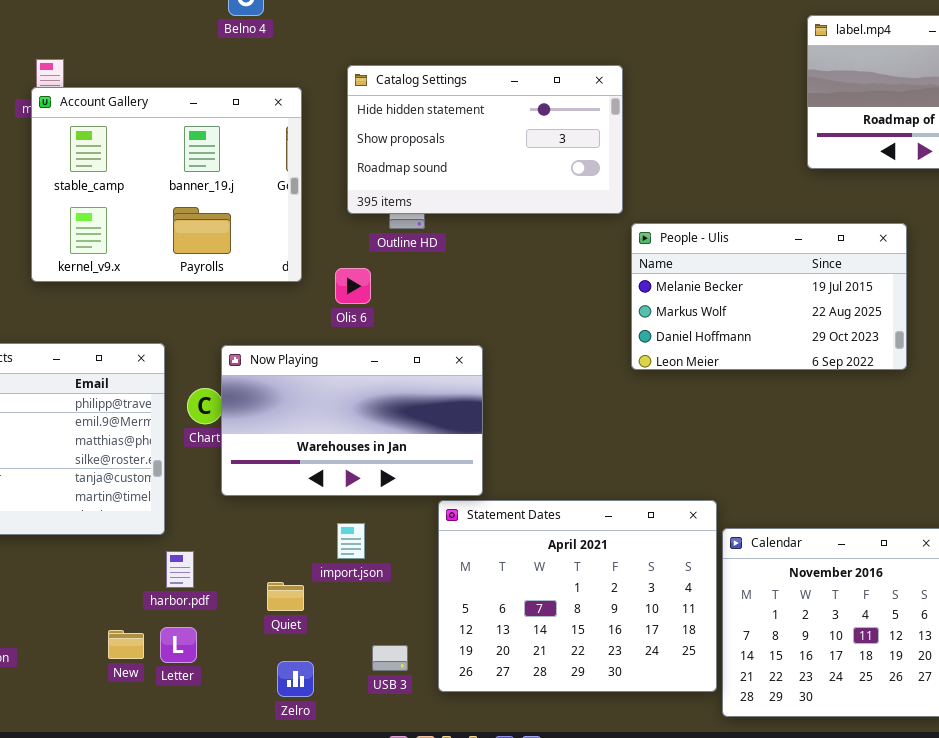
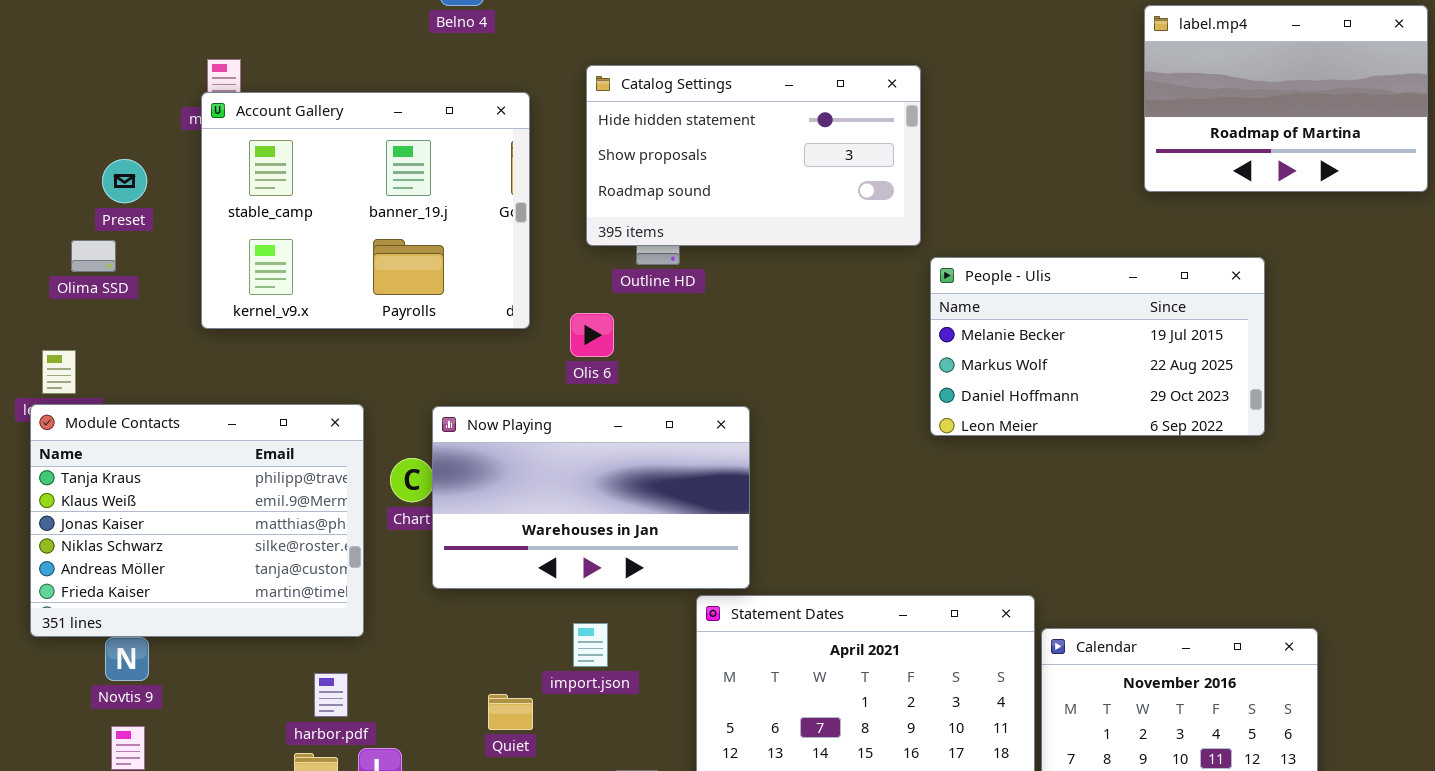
harbor.pdf: [166,551,194,588] -> [314,673,348,717], moved

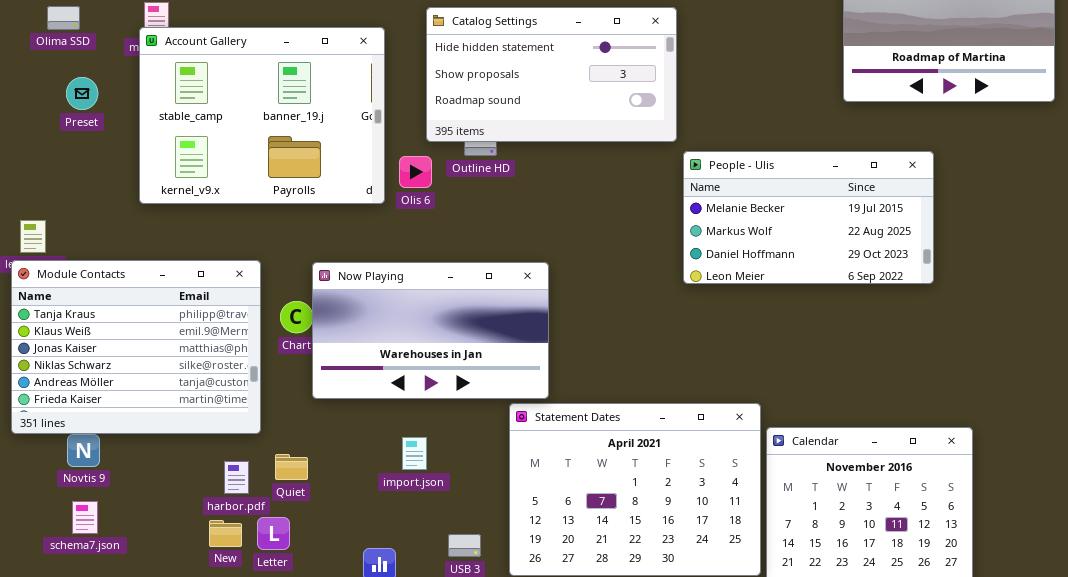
Olima SSD: [71,240,116,272] -> [47,6,80,30], moved
Olis 6: [570,313,614,357] -> [399,156,432,188], moved
import.json: [573,623,608,667] -> [402,437,427,470], moved
Quiet: [488,694,533,730] -> [275,454,308,480], moved

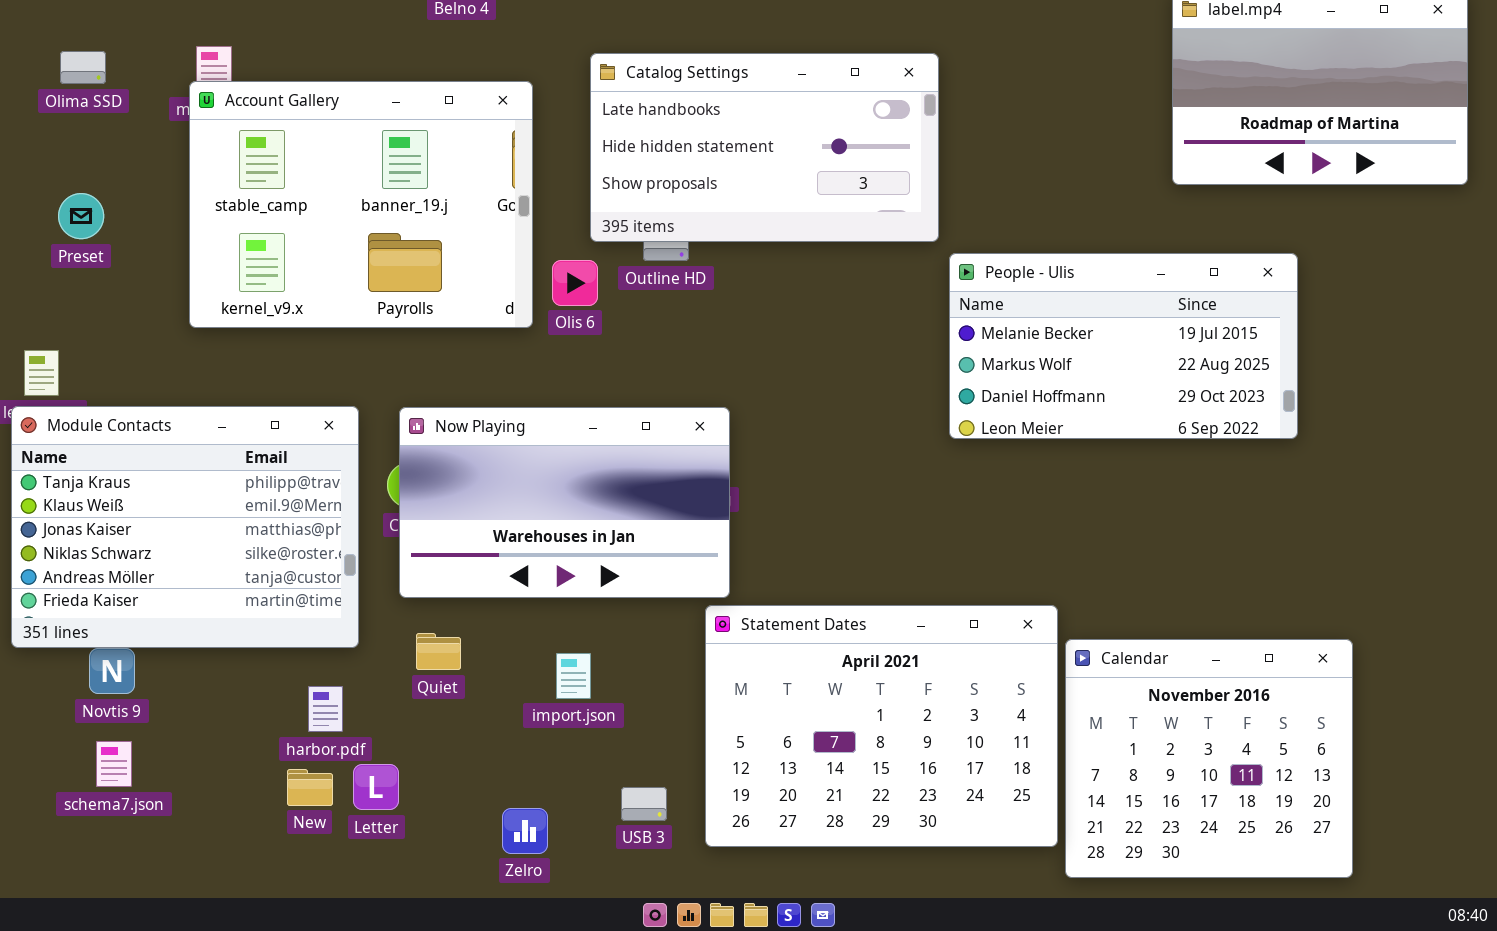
Catalog Settings: [426,7,677,142] -> [590,53,939,242], scrolled up 1 row
Preset: [66,77,98,110] -> [58,193,104,239], moved
Now Playing: [312,262,549,399] -> [399,407,730,598], moved
Quiet: [275,454,308,480] -> [416,633,461,670], moved

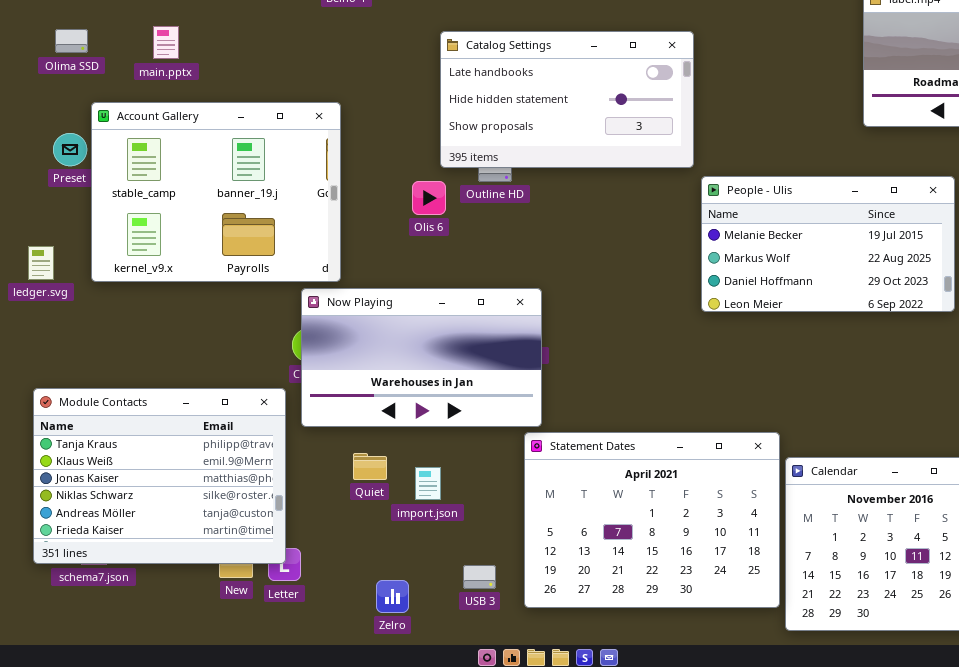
Account Gallery: [189,81,533,328] -> [91,102,341,282], moved
Module Contacts: [11,406,359,648] -> [33,388,286,564], moved
Quiet: [416,633,461,670] -> [353,453,387,480], moved

